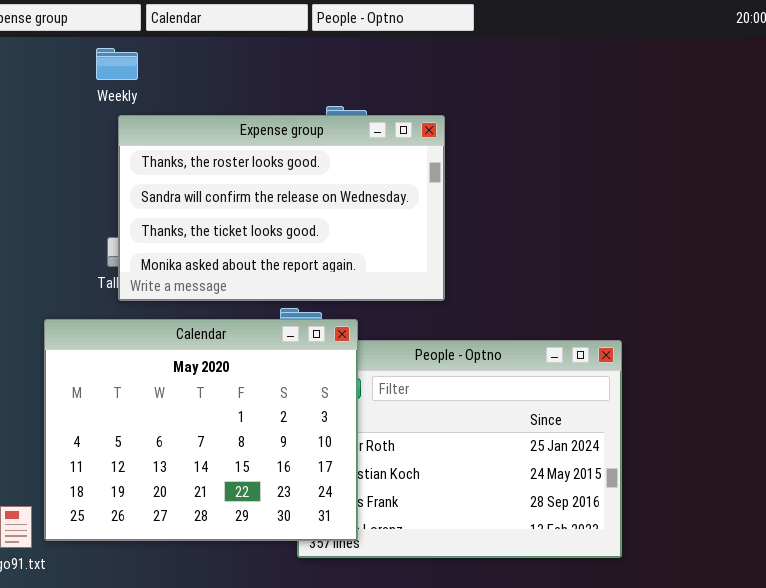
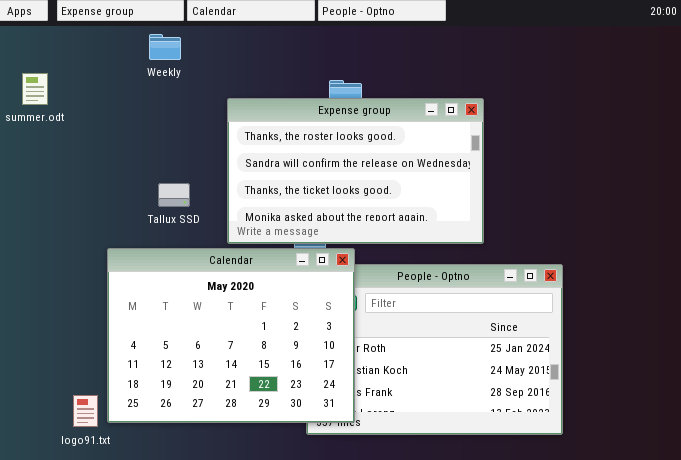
Expense group: [118,115,445,301] -> [227,98,484,244], moved

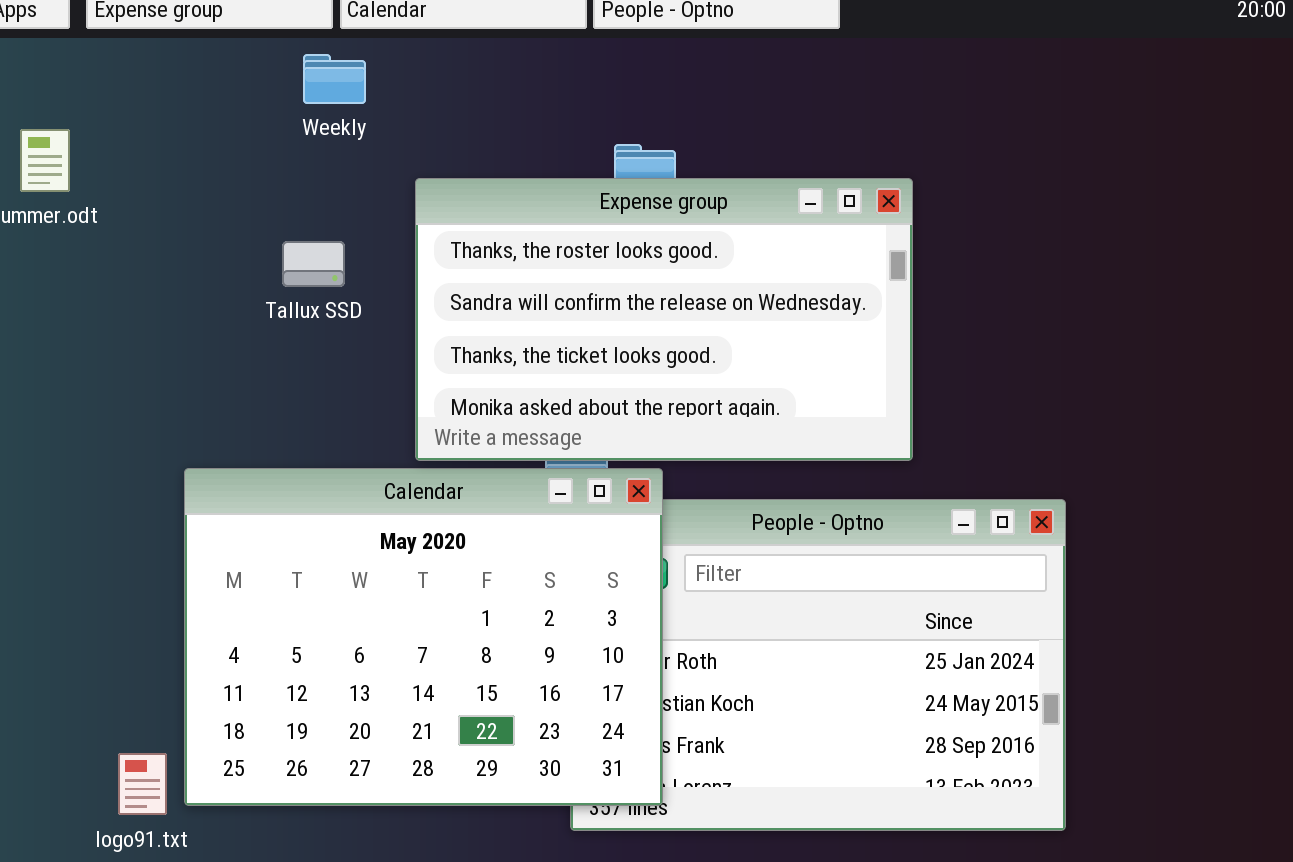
Weekly: [149,34,181,60] -> [303,54,366,104], moved
Tallux SSD: [158,183,190,207] -> [282,241,345,287], moved

